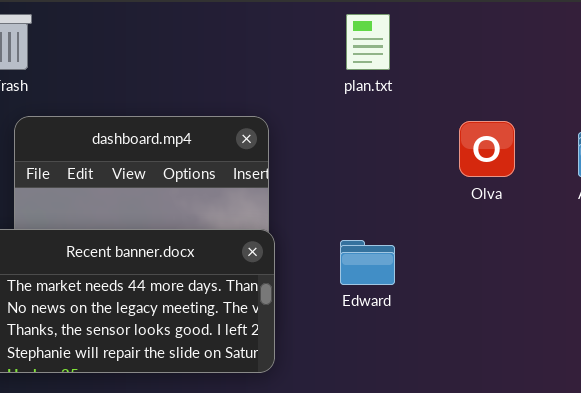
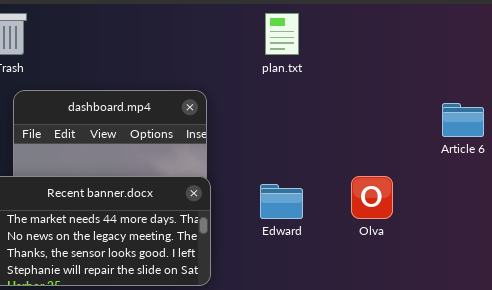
Olva: [459,121,515,177] -> [351,176,393,219], moved

